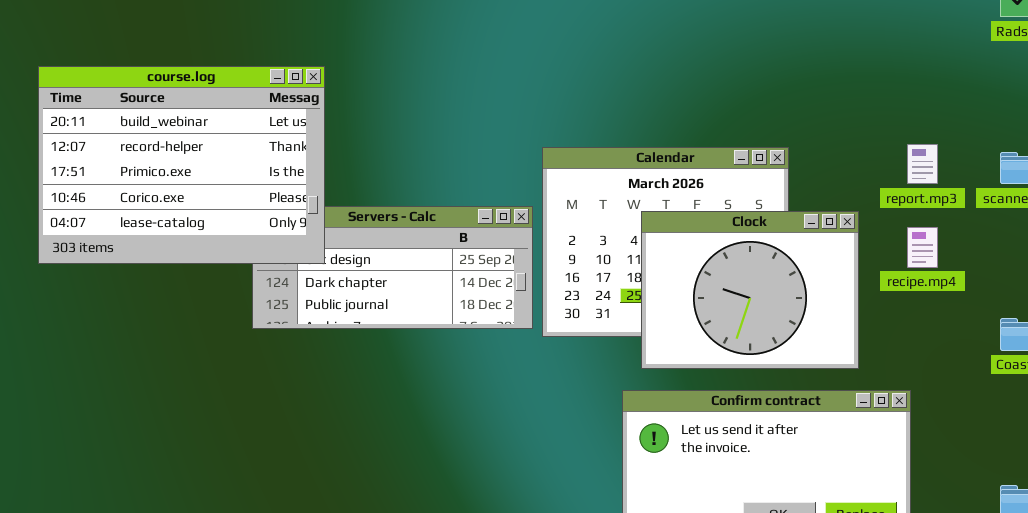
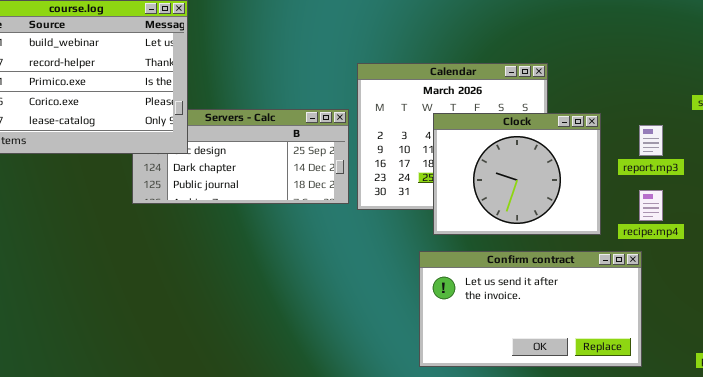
report.mp3: [907,144,938,184] -> [639,125,663,156], moved
recipe.mp4: [907,227,938,268] -> [639,190,663,221], moved

